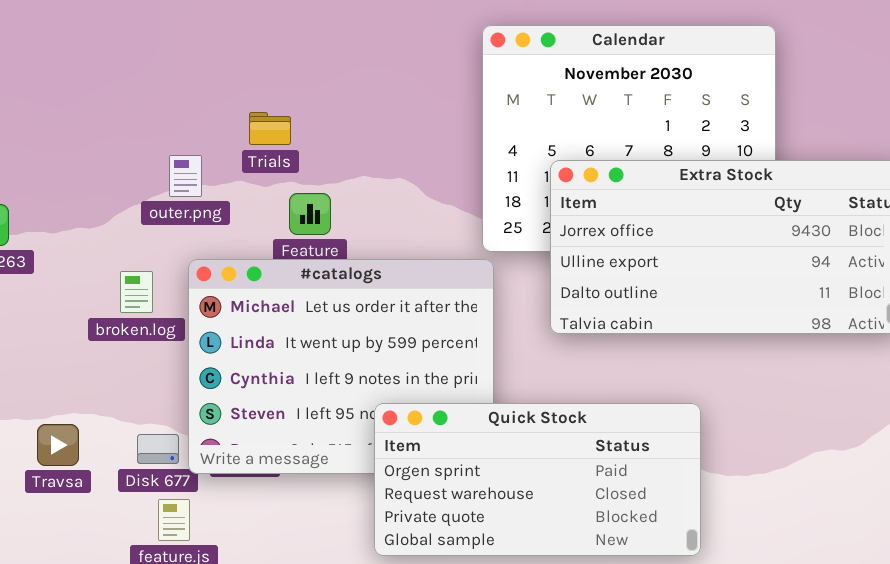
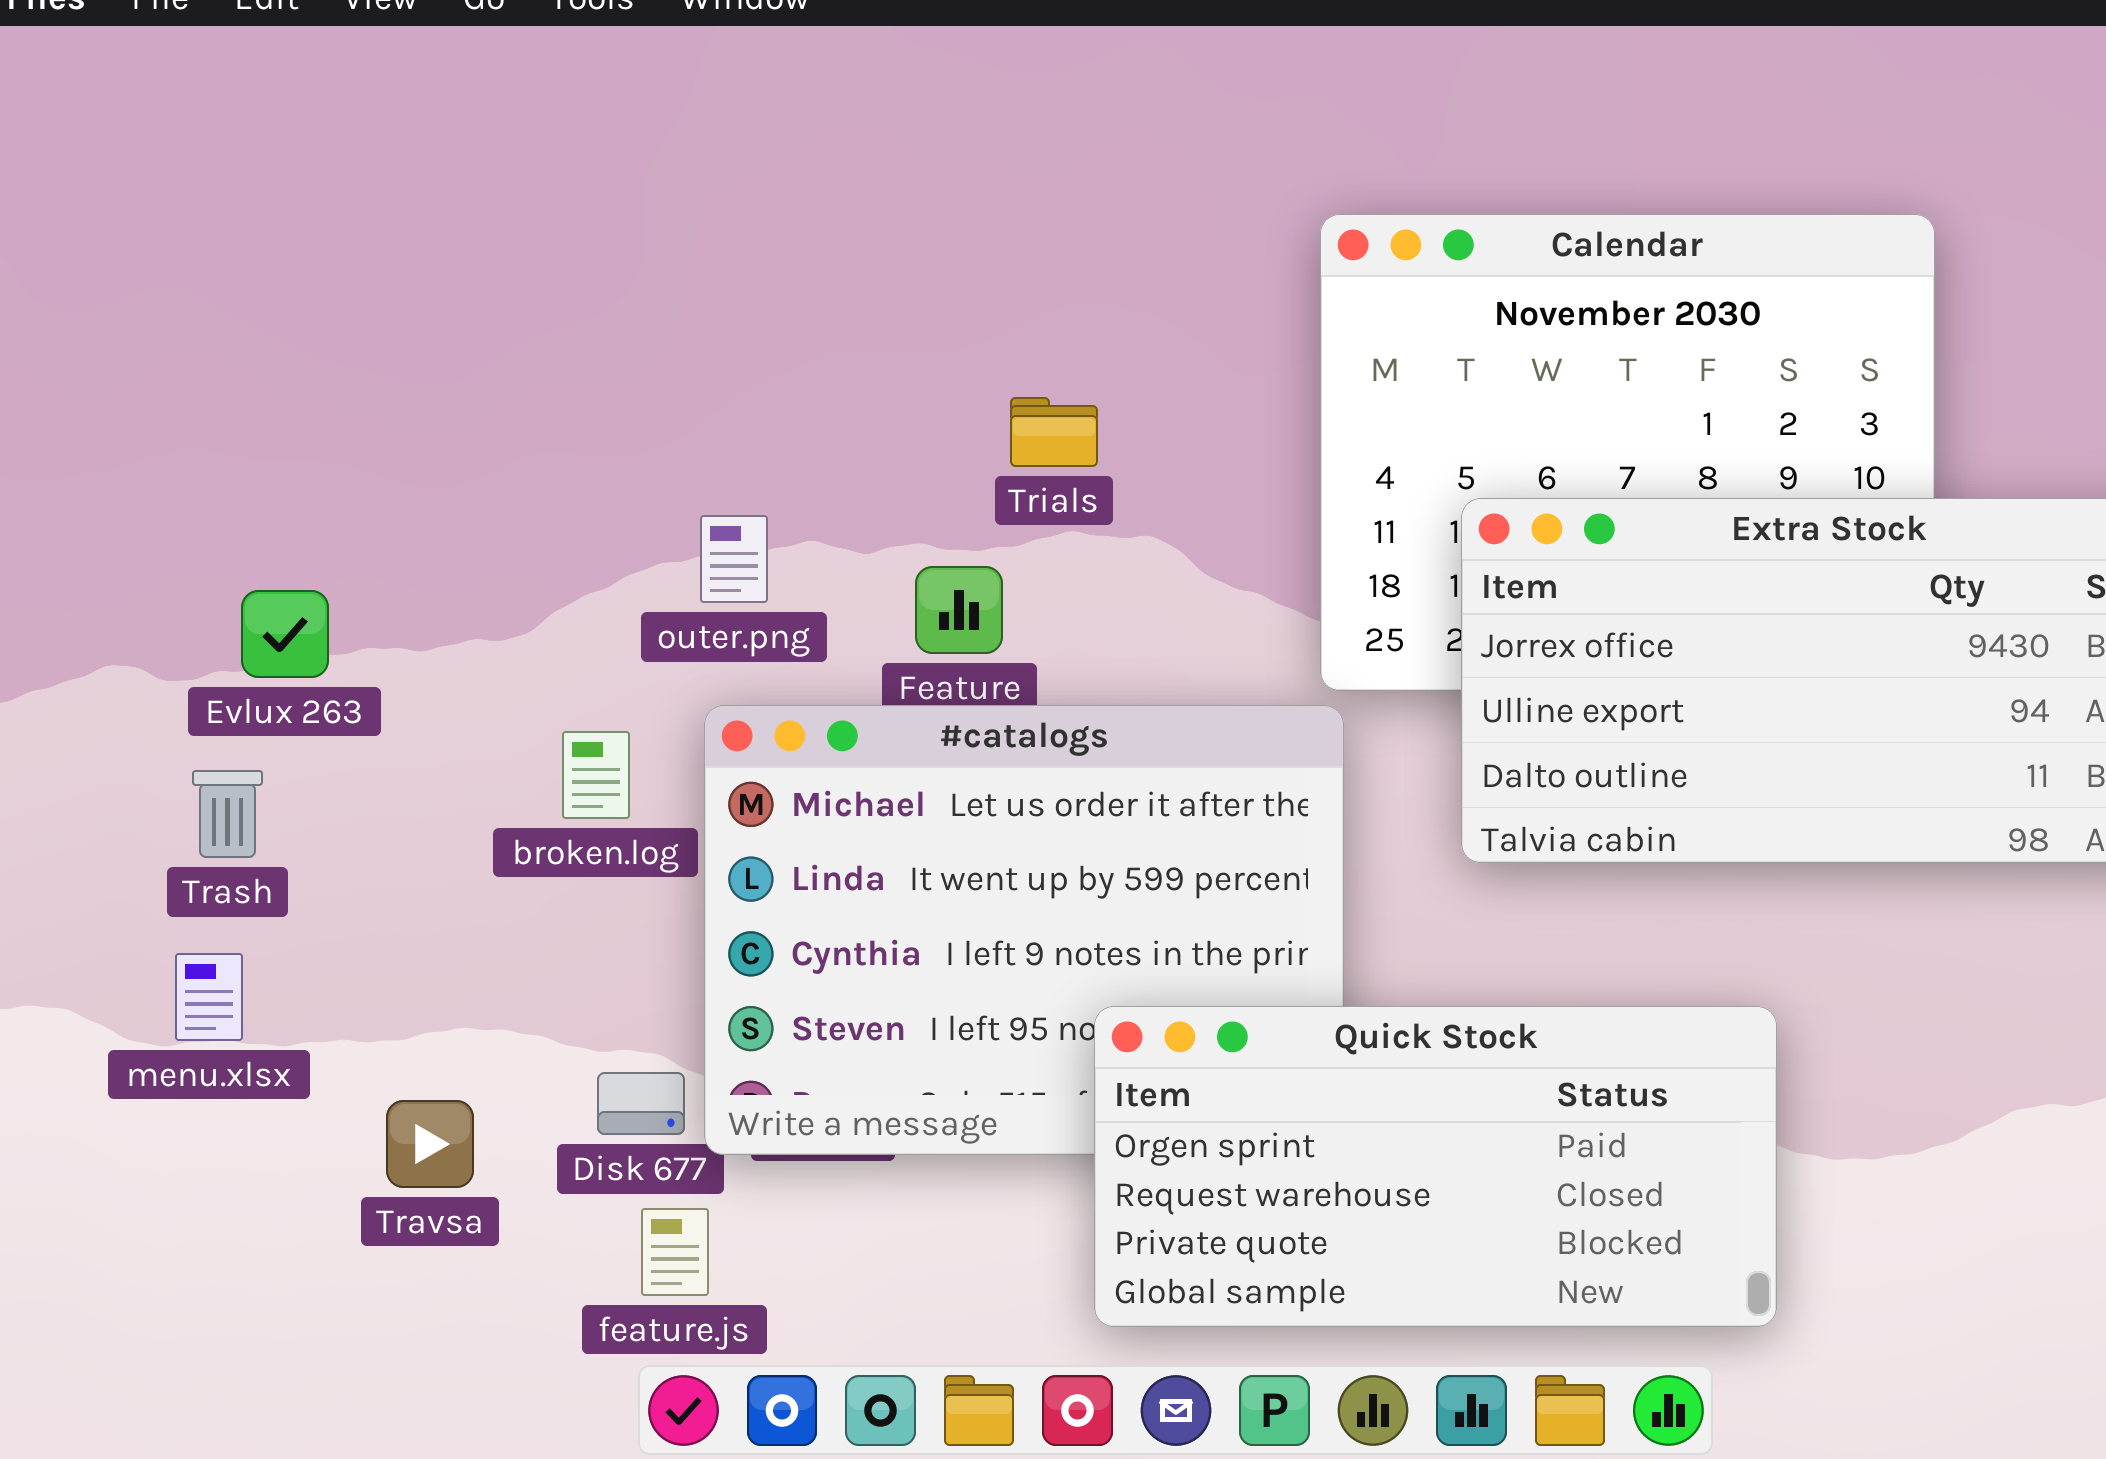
Trials: [249,112,291,145] -> [1010,397,1098,467], moved
outer.png: [169,155,202,197] -> [700,515,768,603], moved
Travsa: [37,424,79,466] -> [386,1100,474,1188], moved

